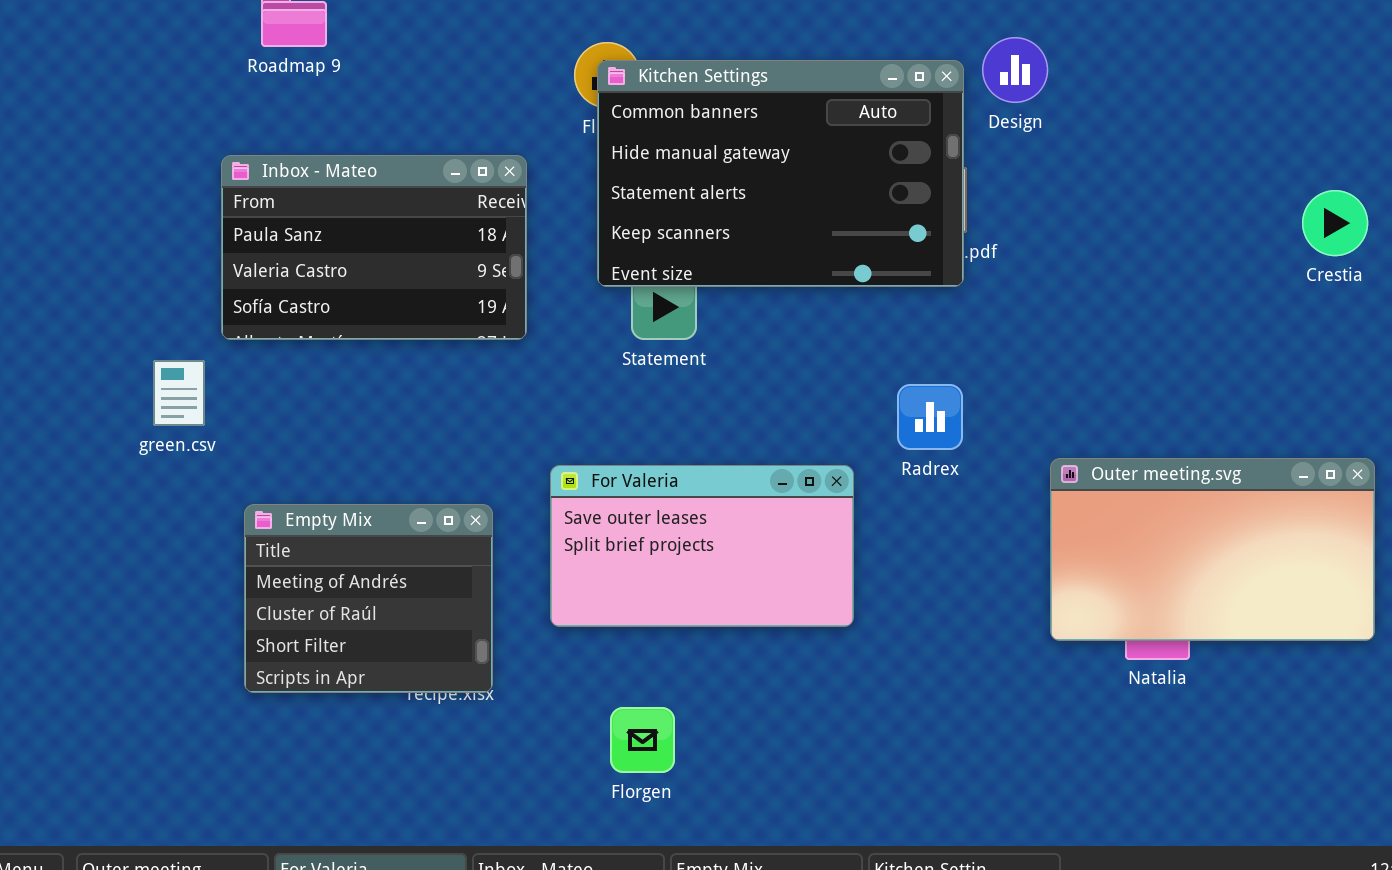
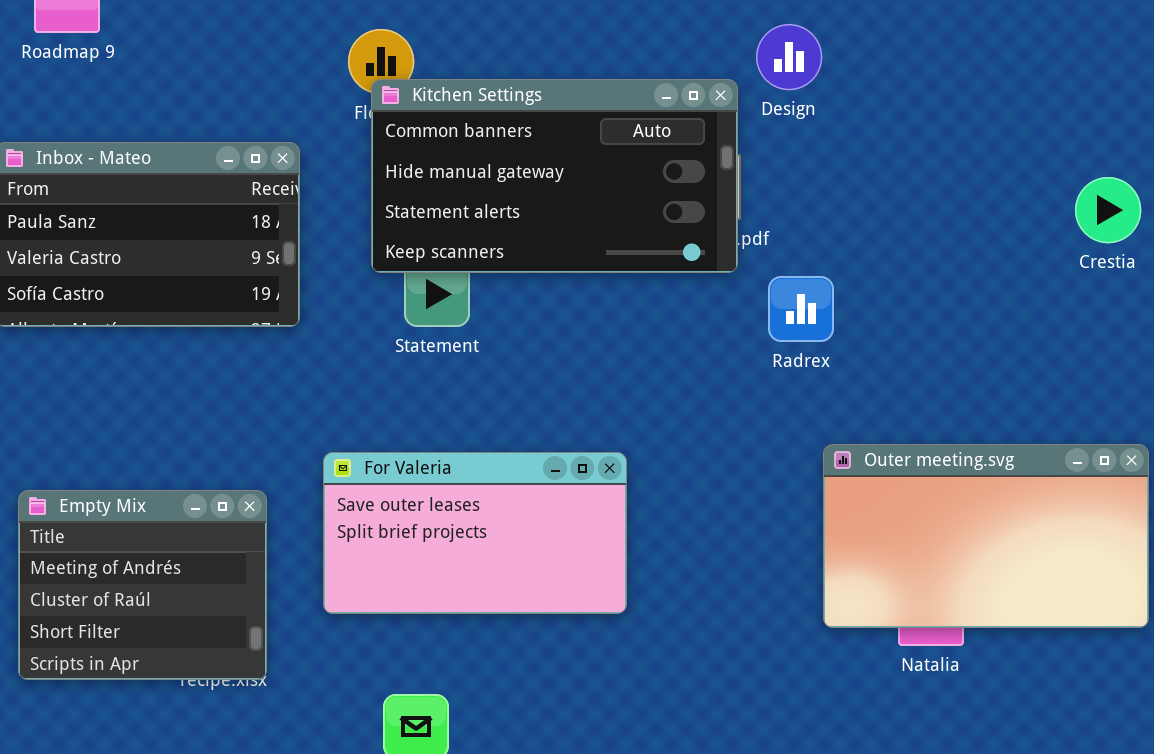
Kitchen Settings: [597,60,964,287] -> [371,79,738,273], resized
Radrex: [897,384,963,450] -> [768,276,834,342], moved

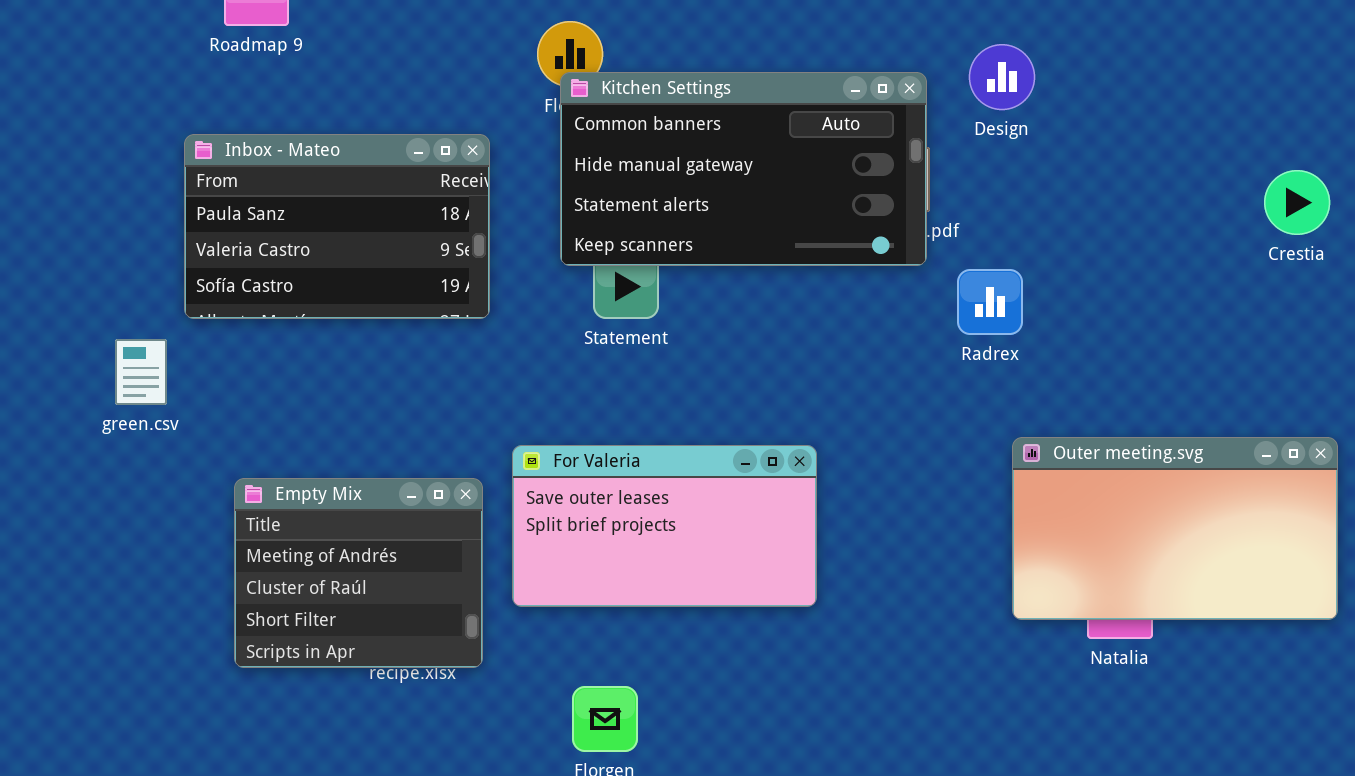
Design: [756,24,822,90] -> [969,44,1035,110], moved
Empty Mix: [18,490,267,680] -> [234,478,483,668], moved

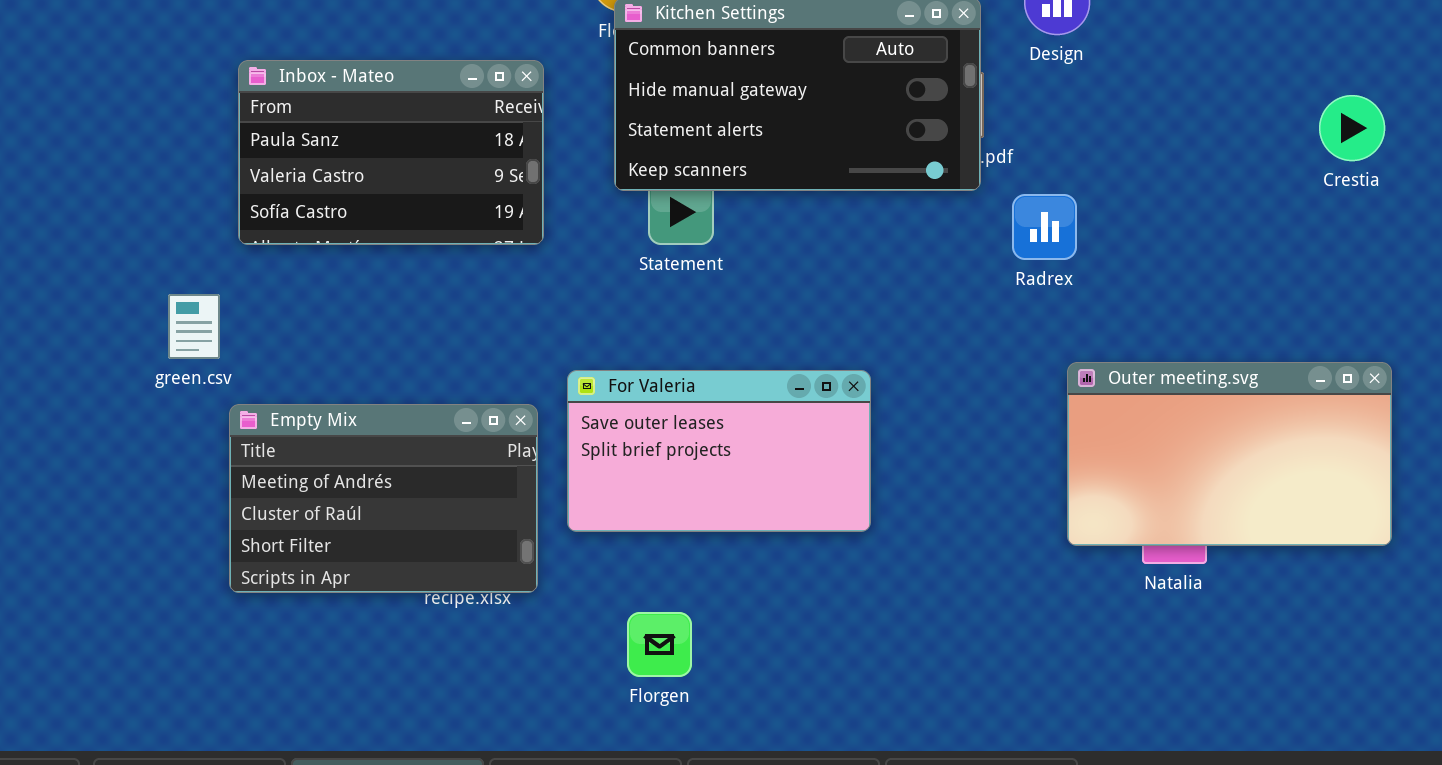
green.csv: [115,339,167,405] -> [168,294,220,359], moved
Empty Mix: [234,478,483,668] -> [229,404,538,593], resized

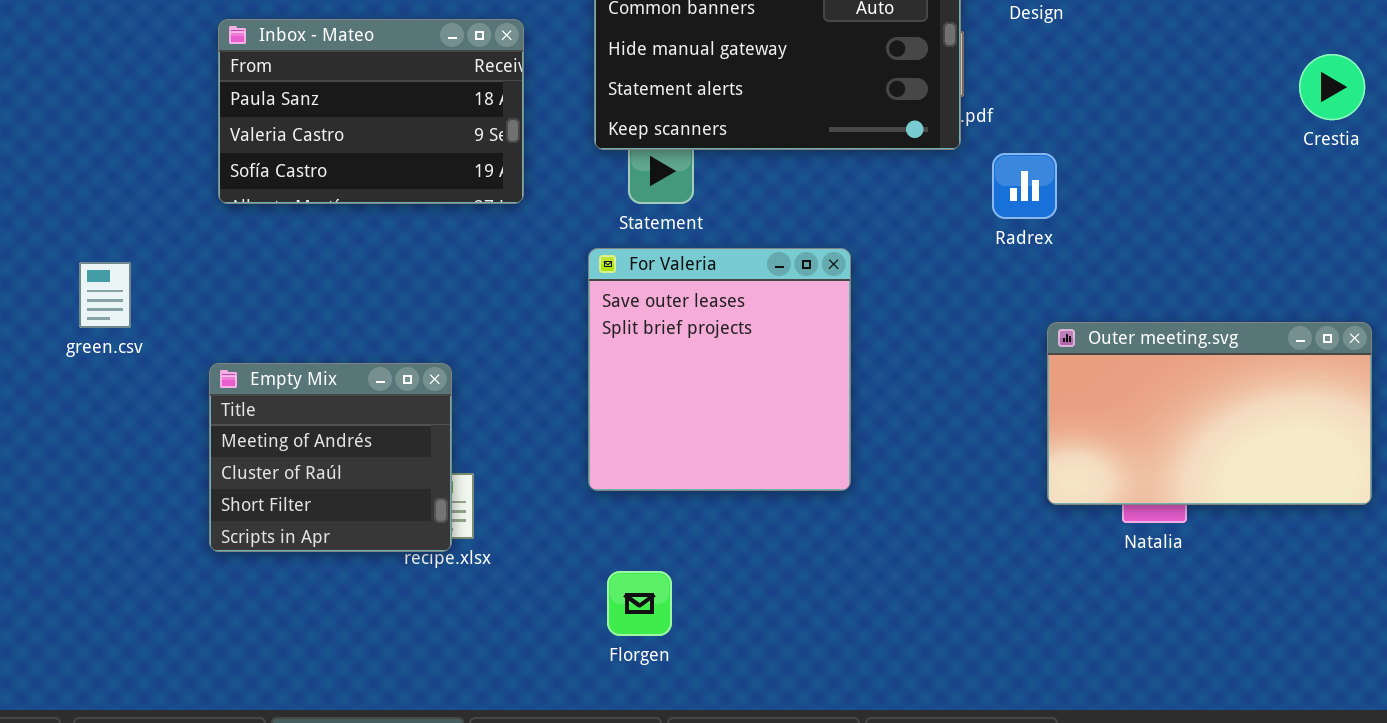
green.csv: [168,294,220,359] -> [79,262,131,328], moved
For Valeria: [567,370,871,532] -> [588,248,851,491], resized
Empty Mix: [229,404,538,593] -> [209,363,452,552], resized

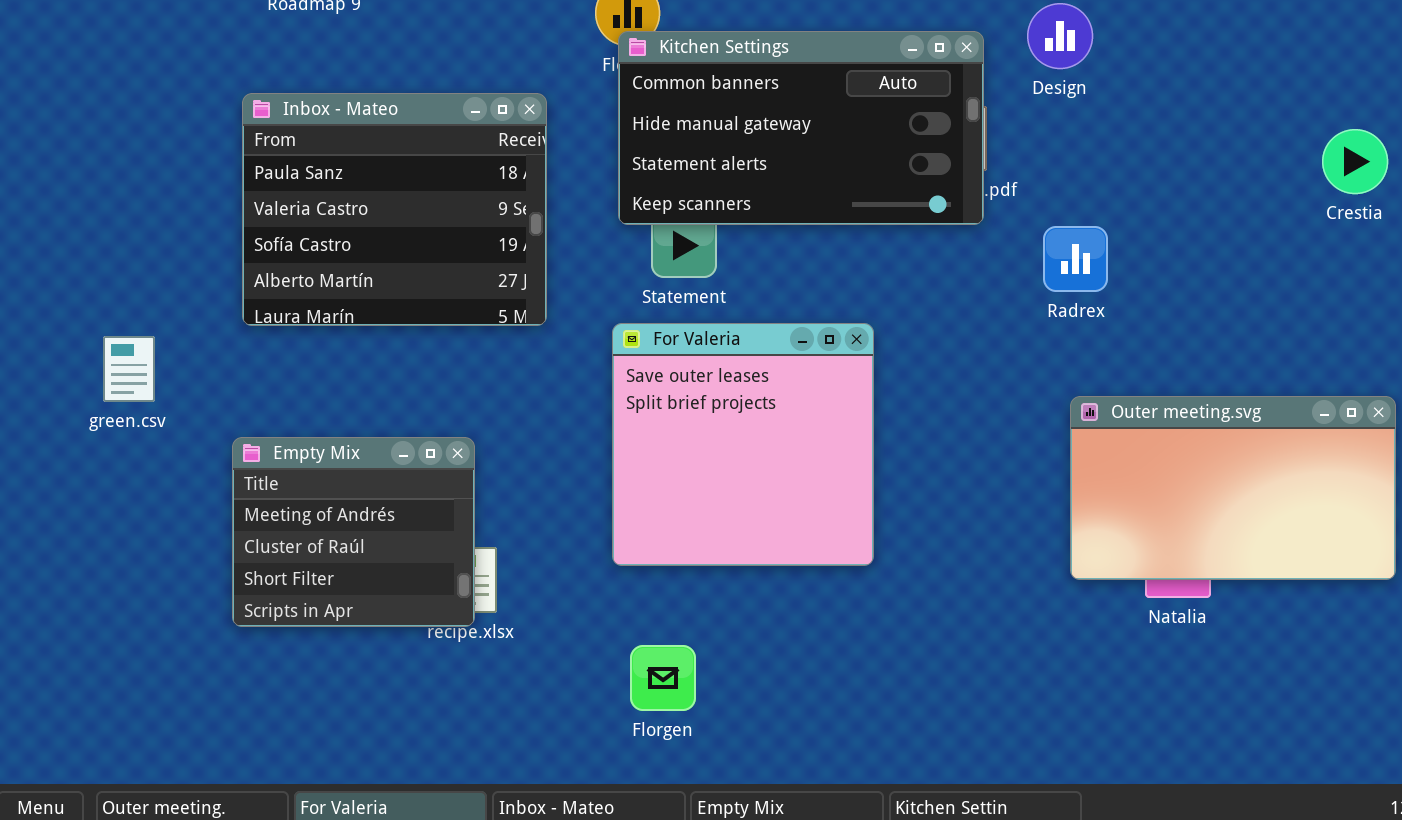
Inbox - Mateo: [218,19,524,204] -> [242,93,547,326], resized
Radrex: [992,153,1057,219] -> [1043,226,1108,292], moved

